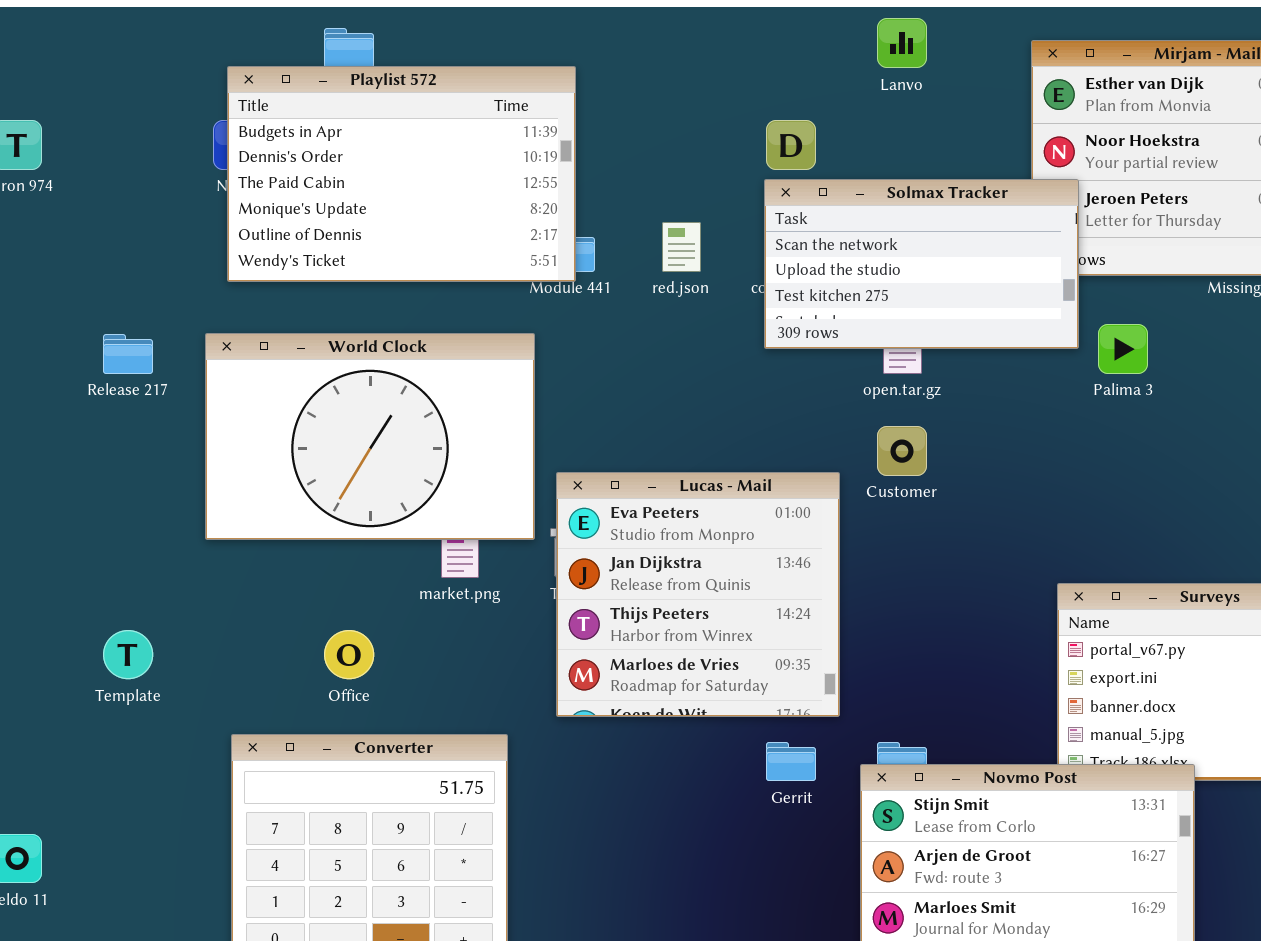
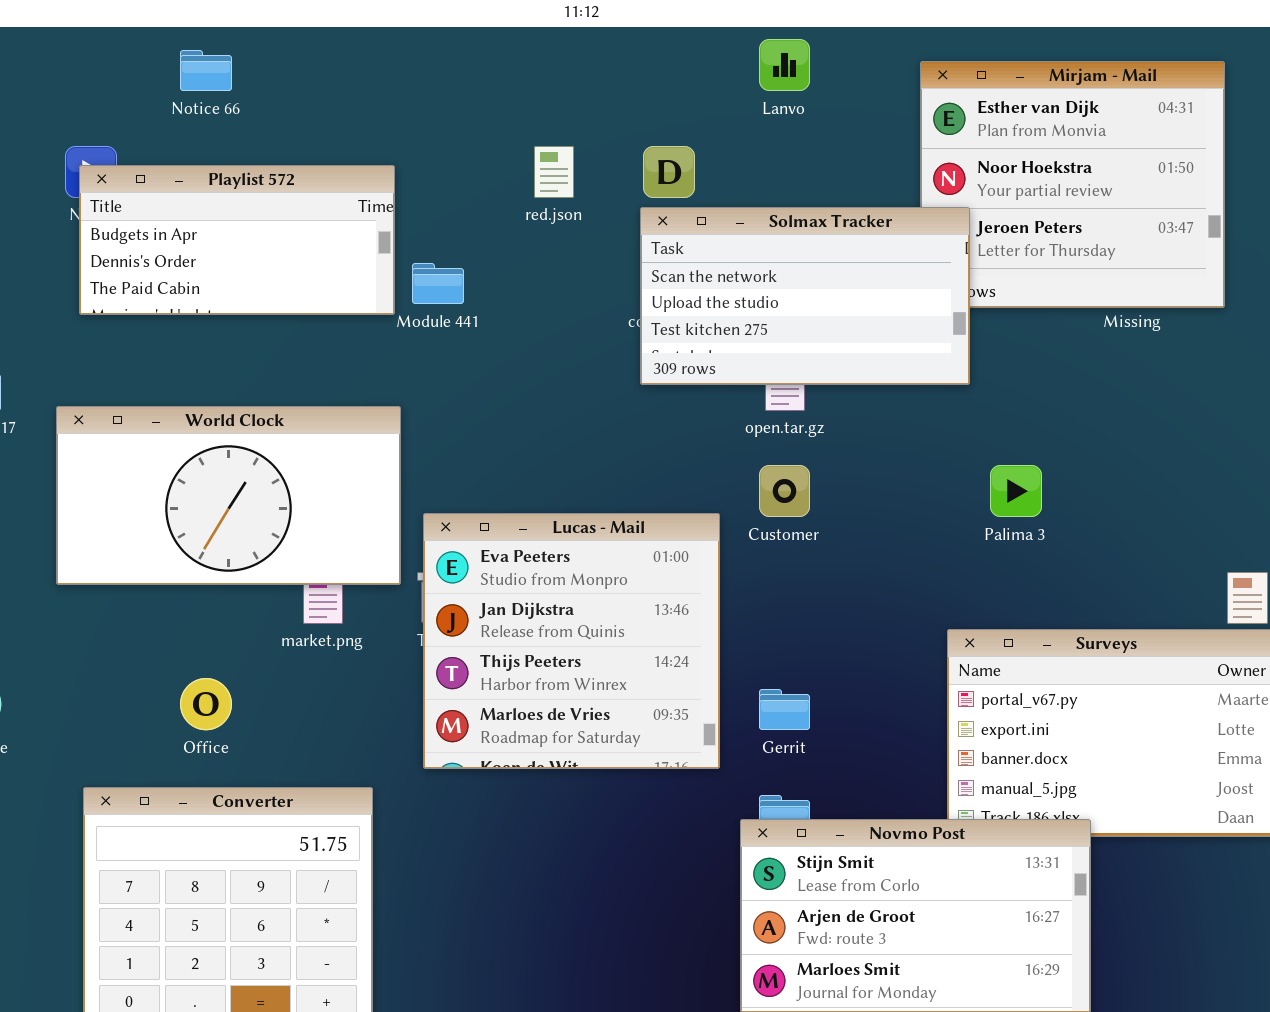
Playlist 572: [227,66,576,282] -> [79,165,395,315], resized
red.json: [662,222,701,272] -> [534,146,574,198], moved
Palima 3: [1098,324,1148,374] -> [990,465,1042,517], moved
World Clock: [205,333,535,540] -> [56,406,401,585], resized
Gerrit: [766,742,816,781] -> [759,689,810,730], moved

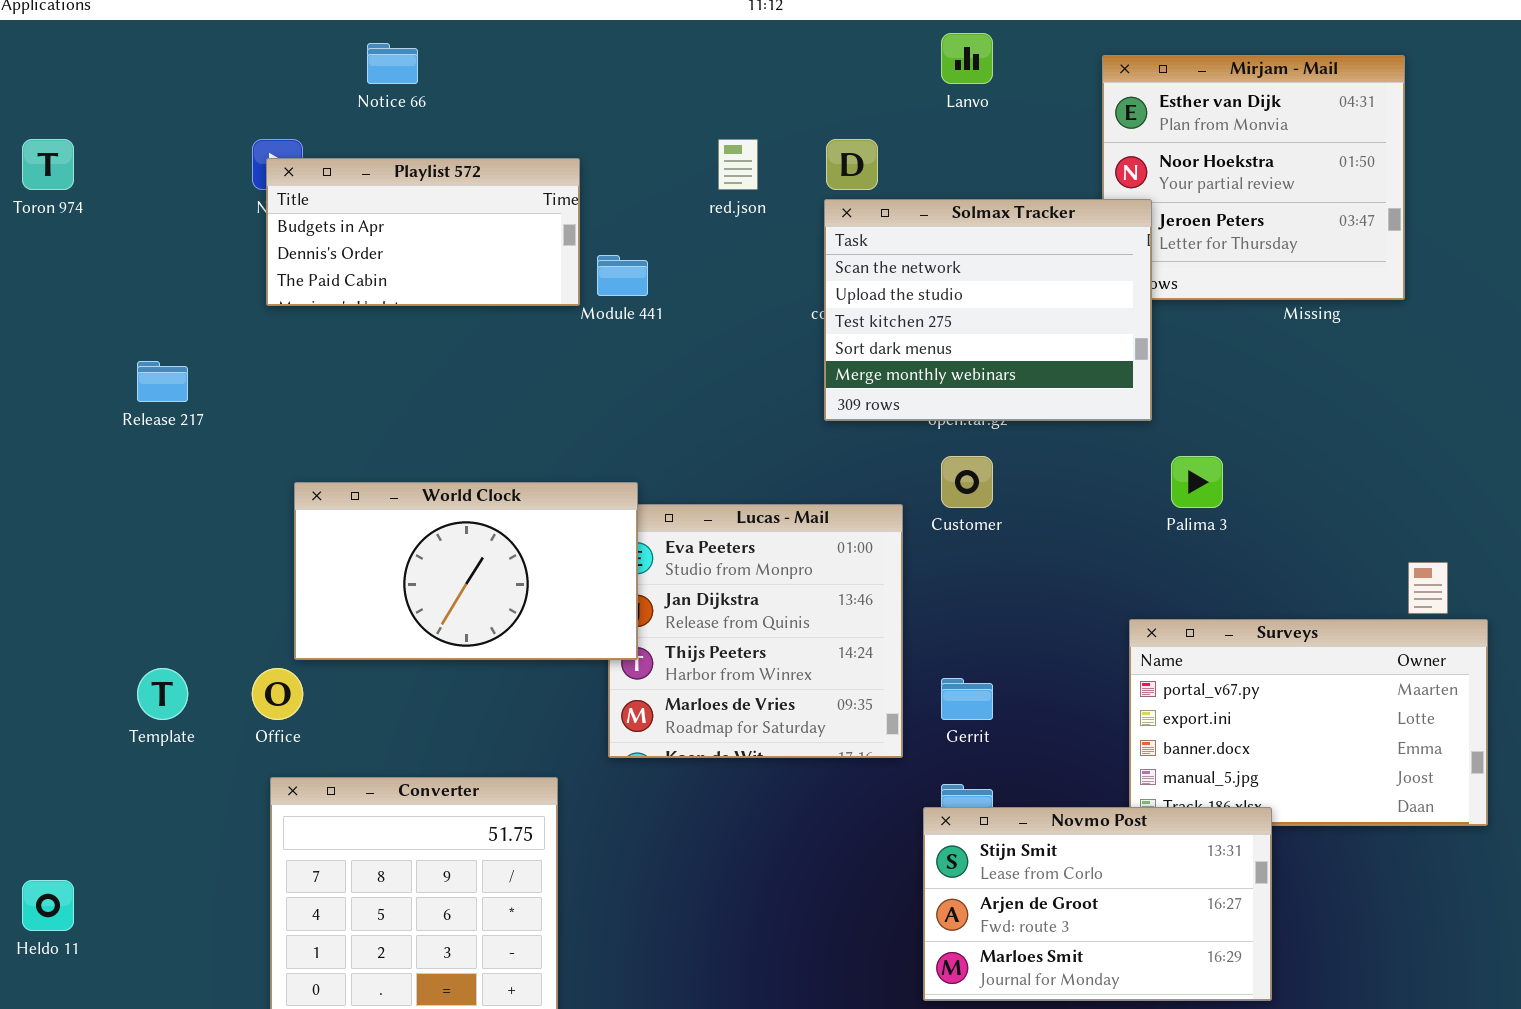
Solmax Tracker: [640,207,970,385] -> [824,199,1152,421], resized
World Clock: [56,406,401,585] -> [294,482,638,660], moved
Office: [180,678,232,730] -> [252,668,303,720], moved

